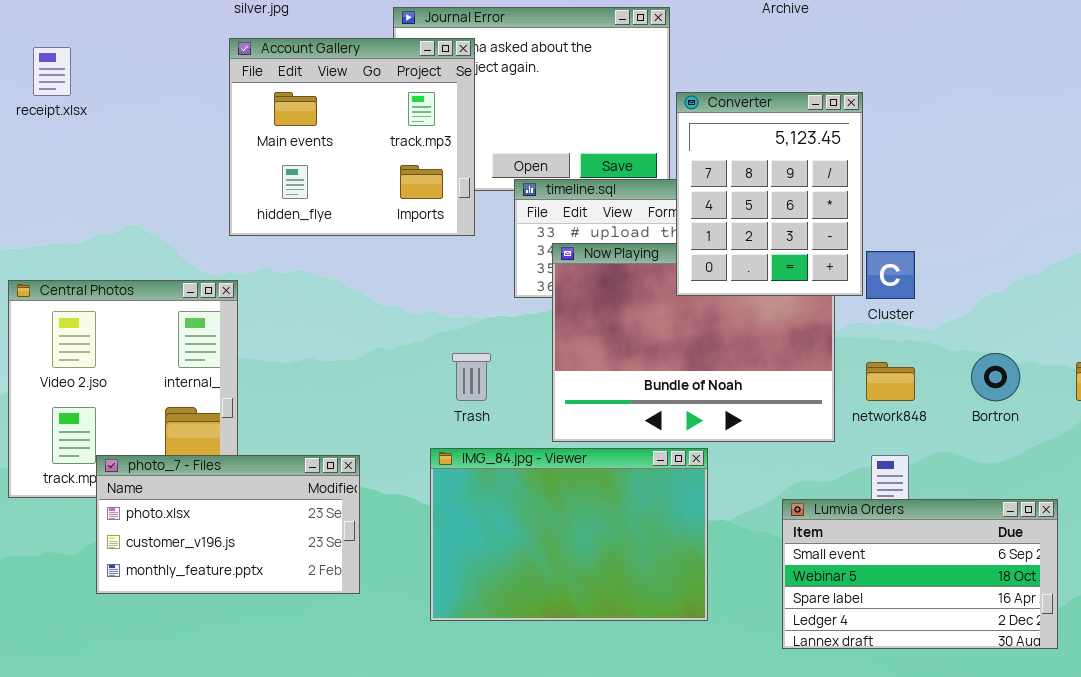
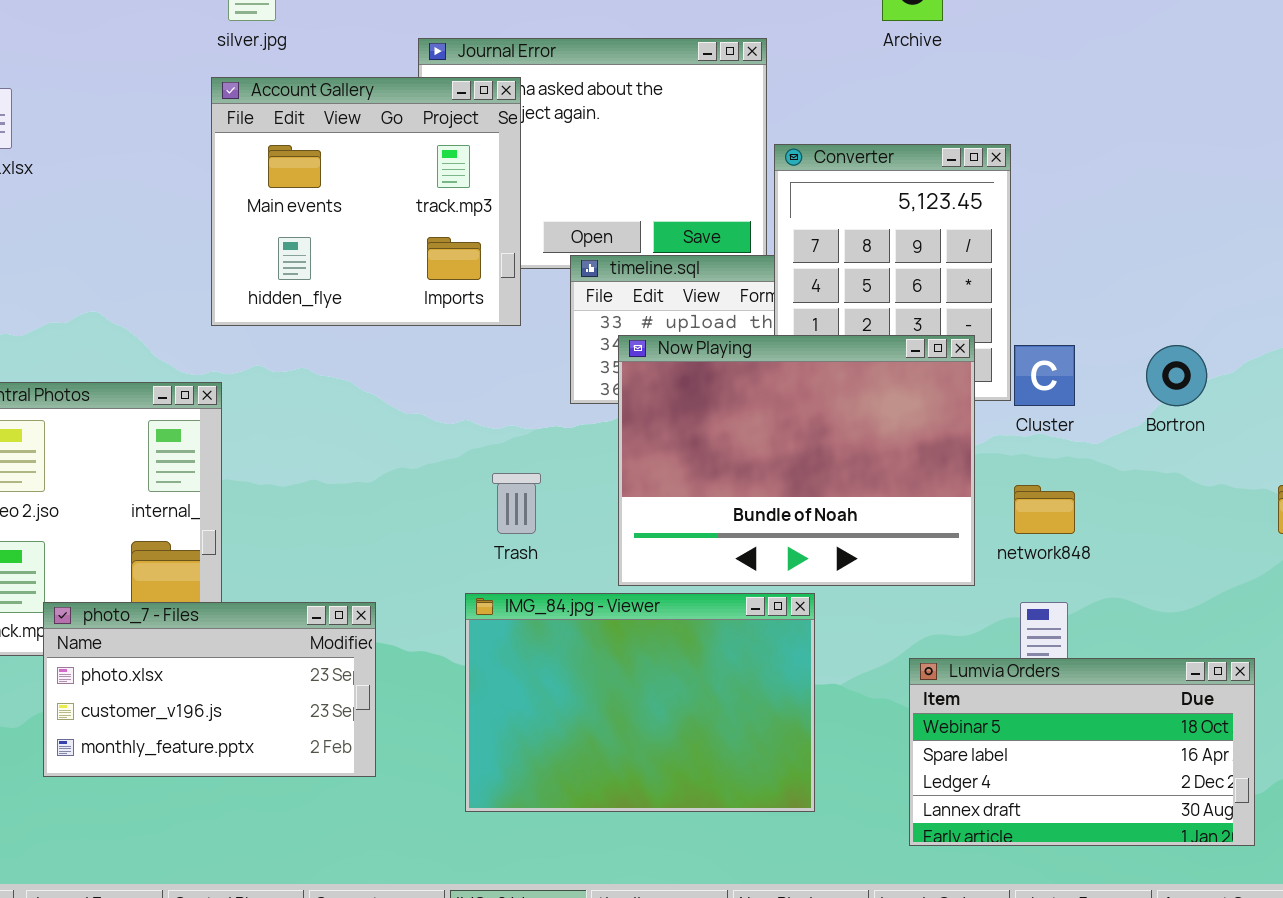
Now Playing: [552,243,835,442] -> [618,335,975,586], raised
Bortron: [971,353,1020,401] -> [1146,345,1207,406], moved
Lumvia Orders: [782,499,1058,649] -> [909,658,1255,846], scrolled down 1 row

